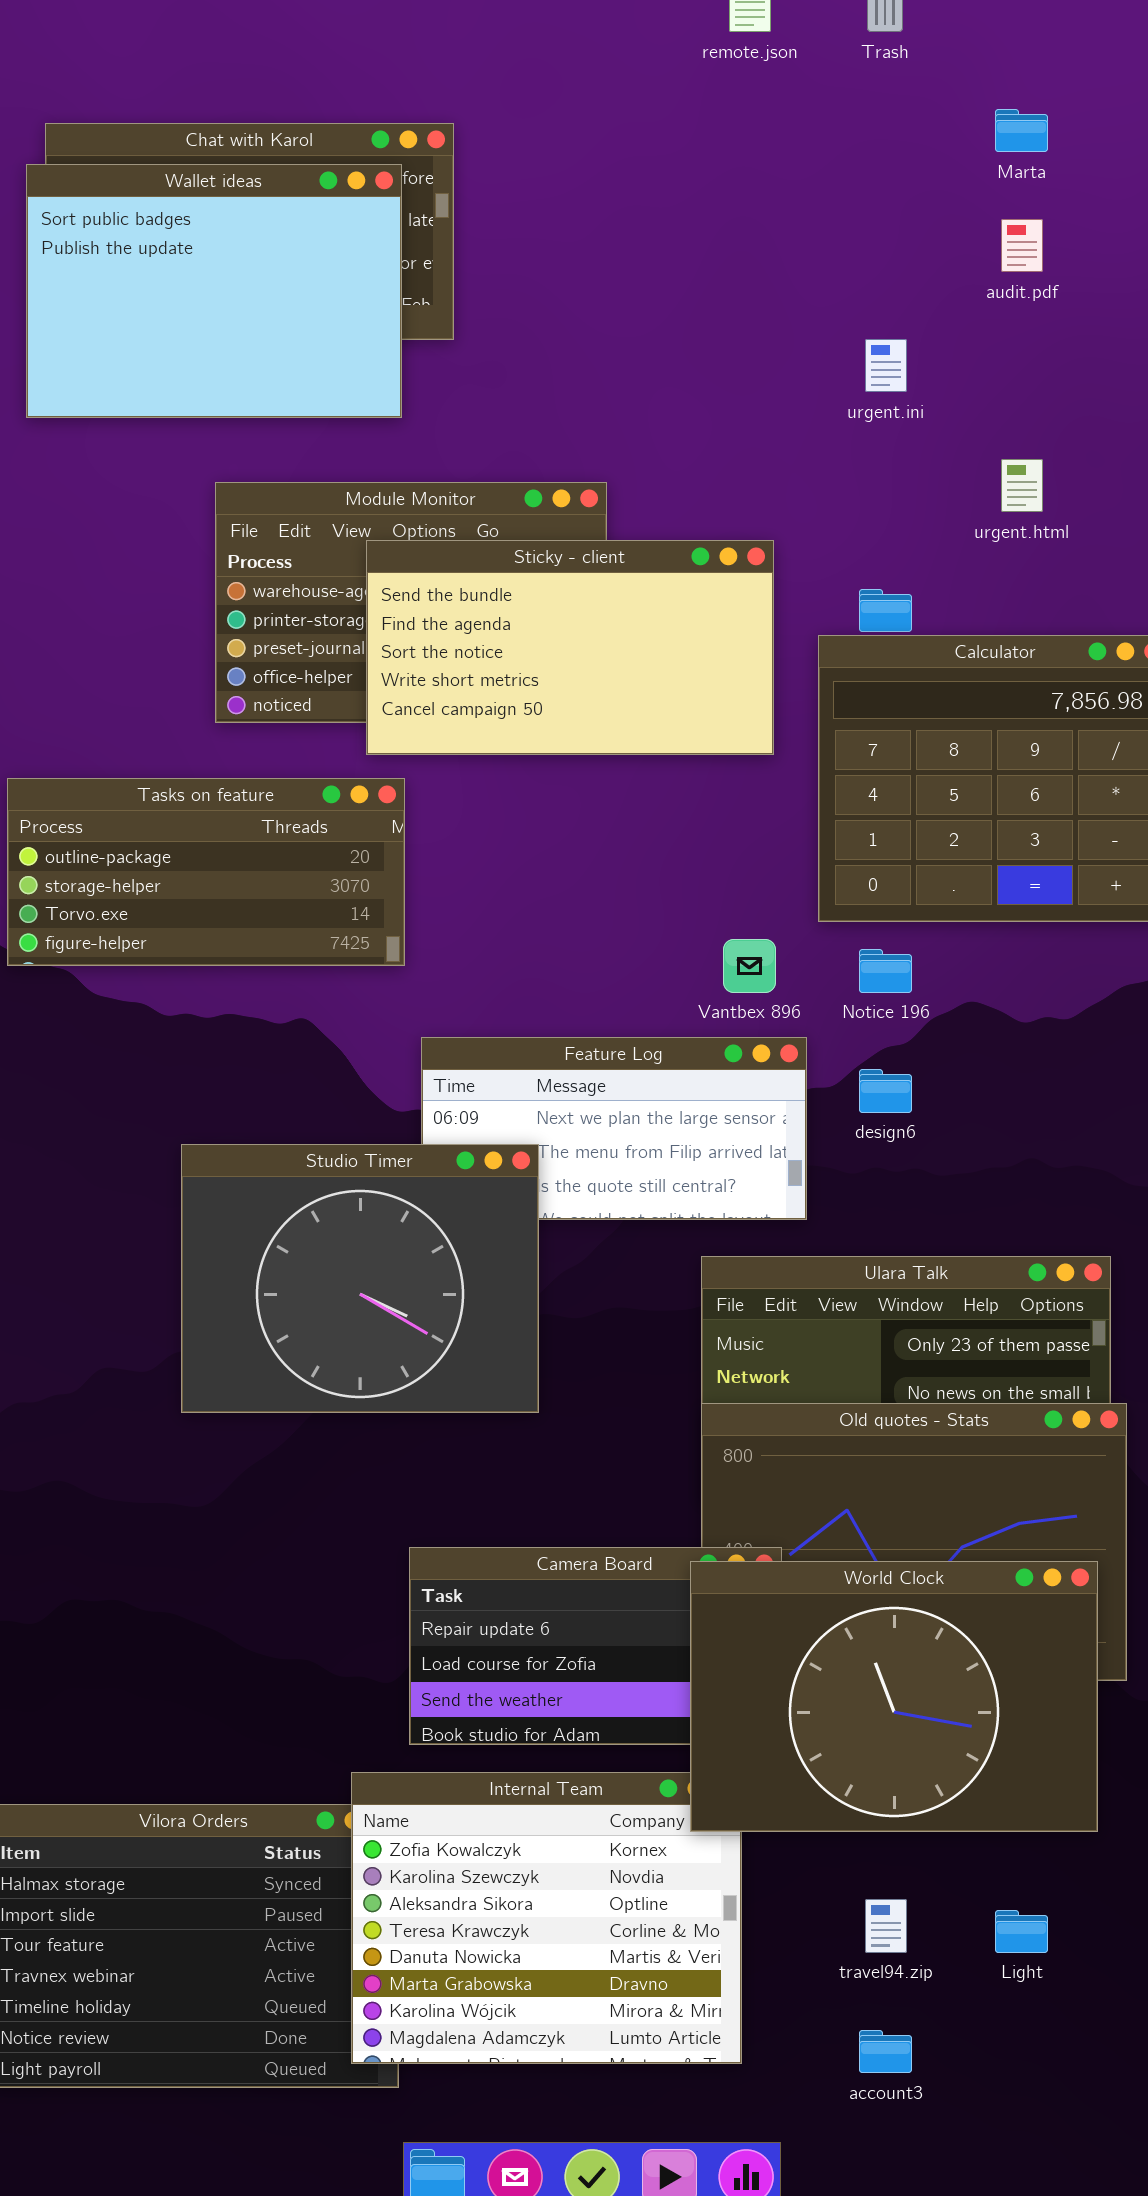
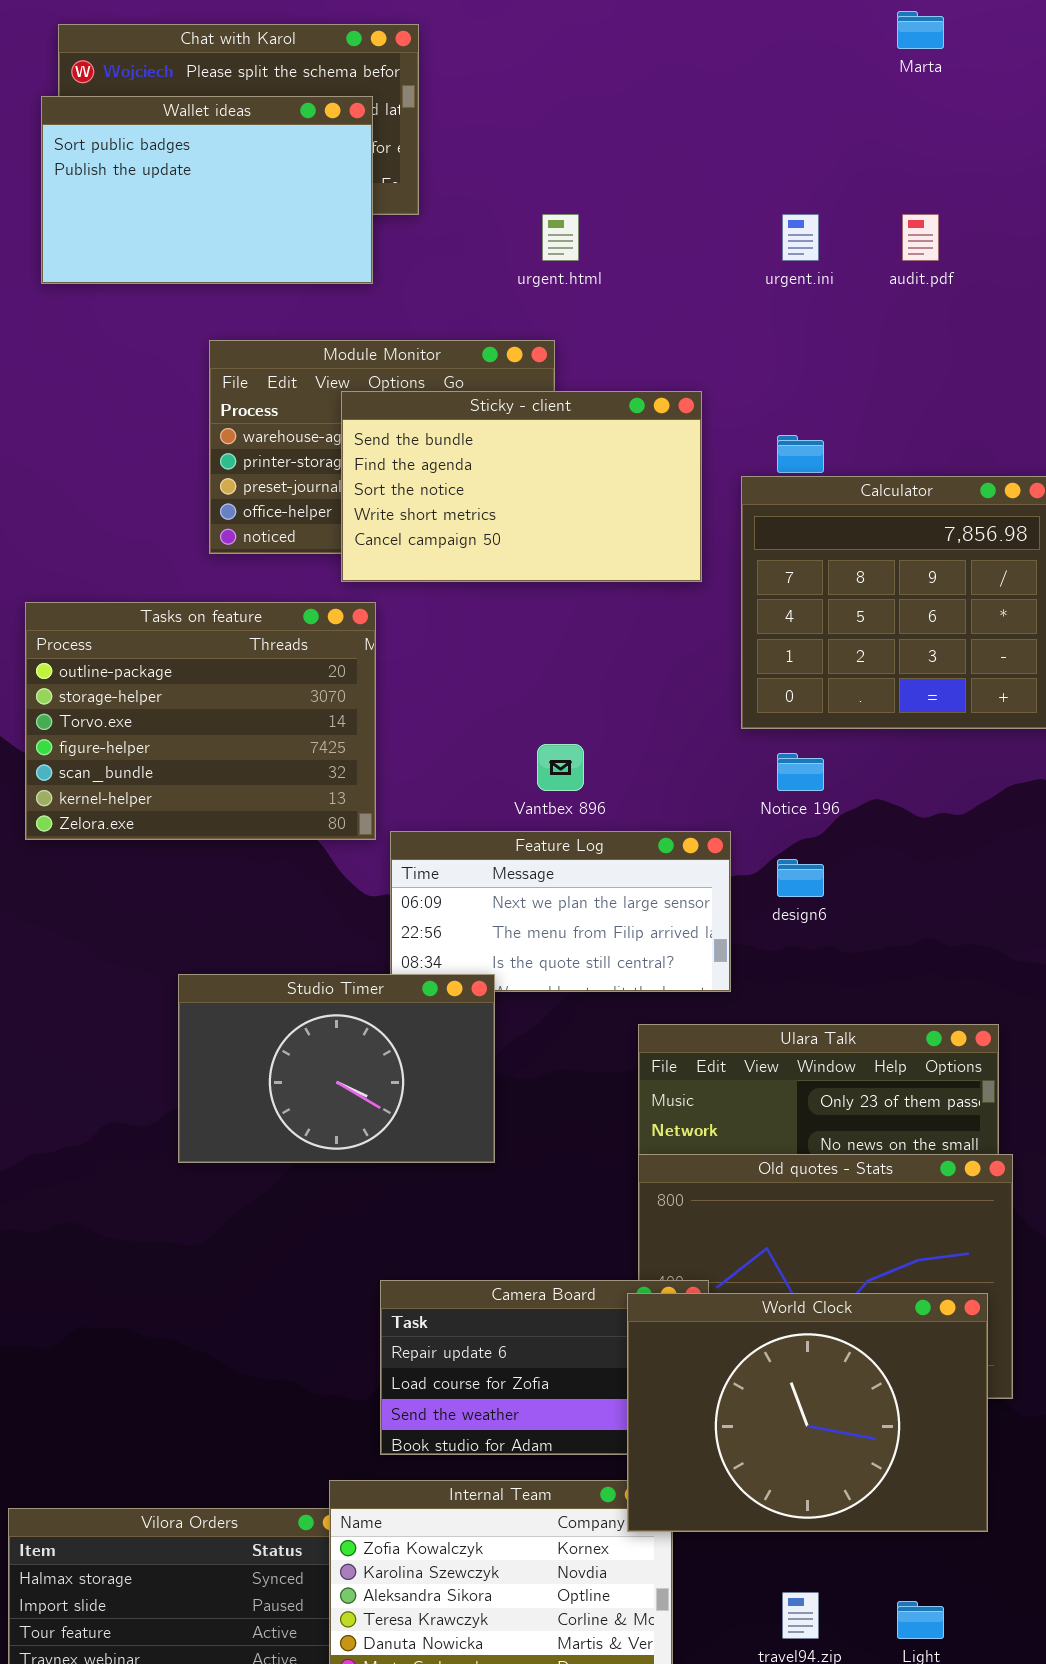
Wallet ideas: [26,164,402,418] -> [41,96,373,284], resized
audit.pdf: [1001,219,1043,272] -> [902,214,939,261], moved
urgent.html: [1001,459,1043,512] -> [542,214,579,261], moved
Tasks on feature: [7,778,405,966] -> [25,602,376,840], resized
Vantbex 896: [723,939,776,993] -> [537,744,584,791], moved
Studio Timer: [181,1144,539,1413] -> [178,974,495,1163], resized

